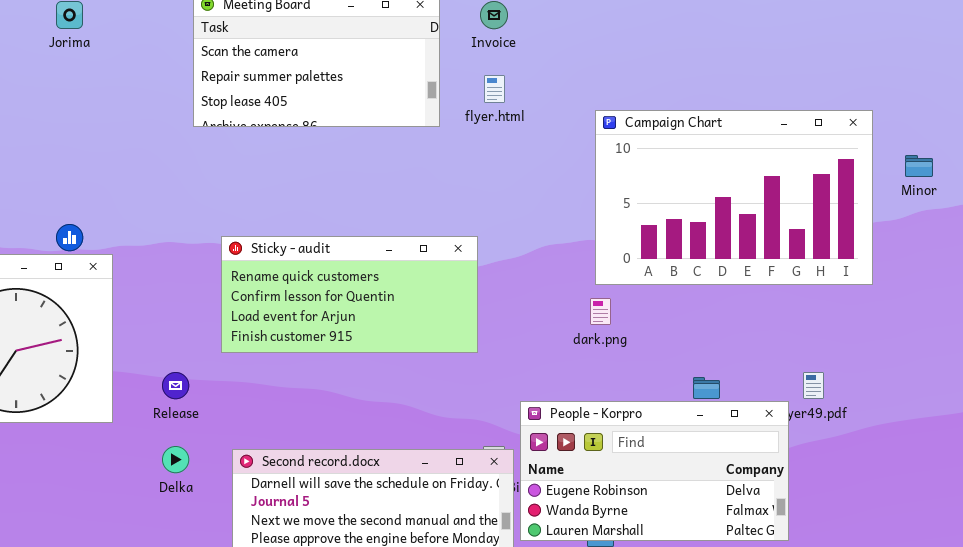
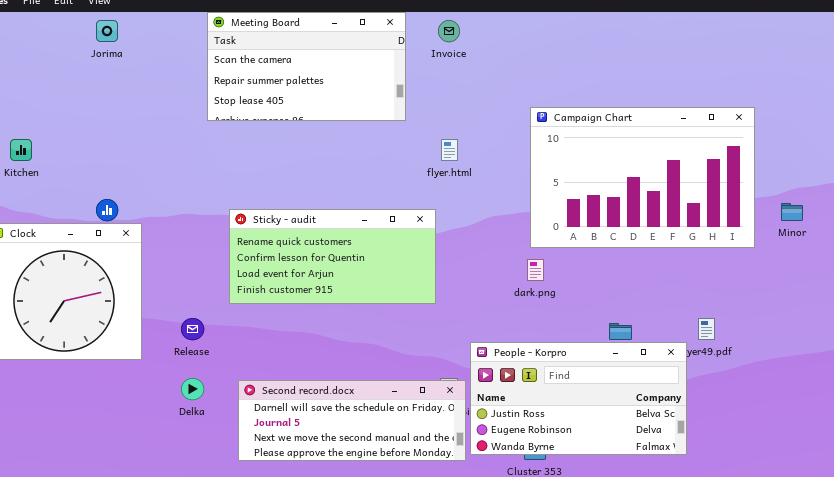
flyer.html: [484,75,505,103] -> [441,139,458,161], moved
Minor: [905,155,933,177] -> [781,203,803,221], moved
People - Korpro: [520,401,789,541] -> [470,342,687,455], scrolled up 1 row

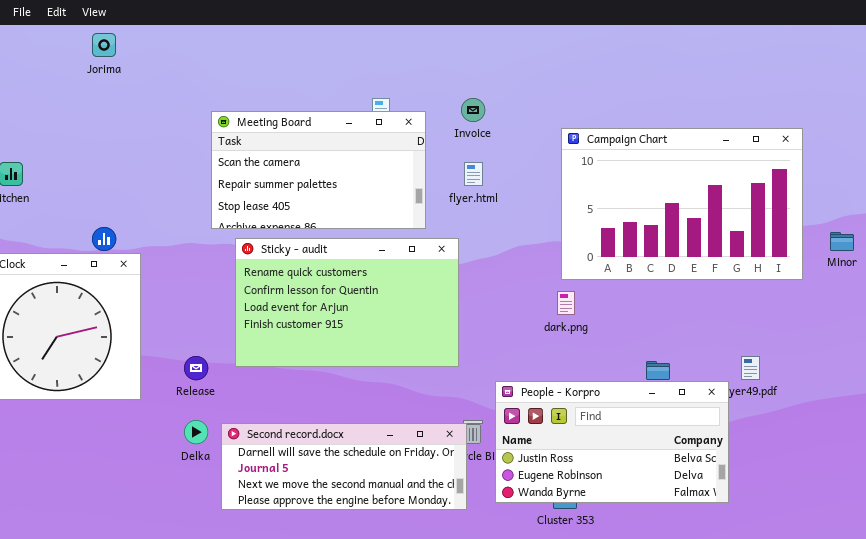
Meeting Board: [207,12,406,121] -> [211,111,426,229], moved
Invoice: [438,20,460,42] -> [461,98,485,122], moved
Sticky - audit: [229,209,436,304] -> [235,238,459,367], resized
Second record.docx: [238,380,466,461] -> [221,423,467,510], moved

